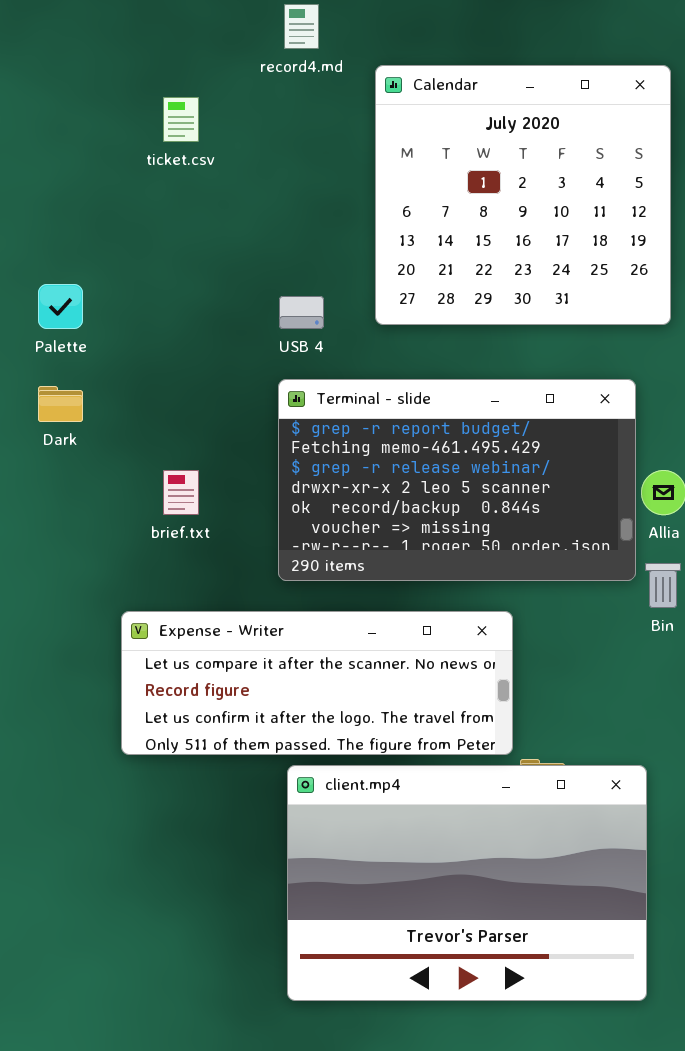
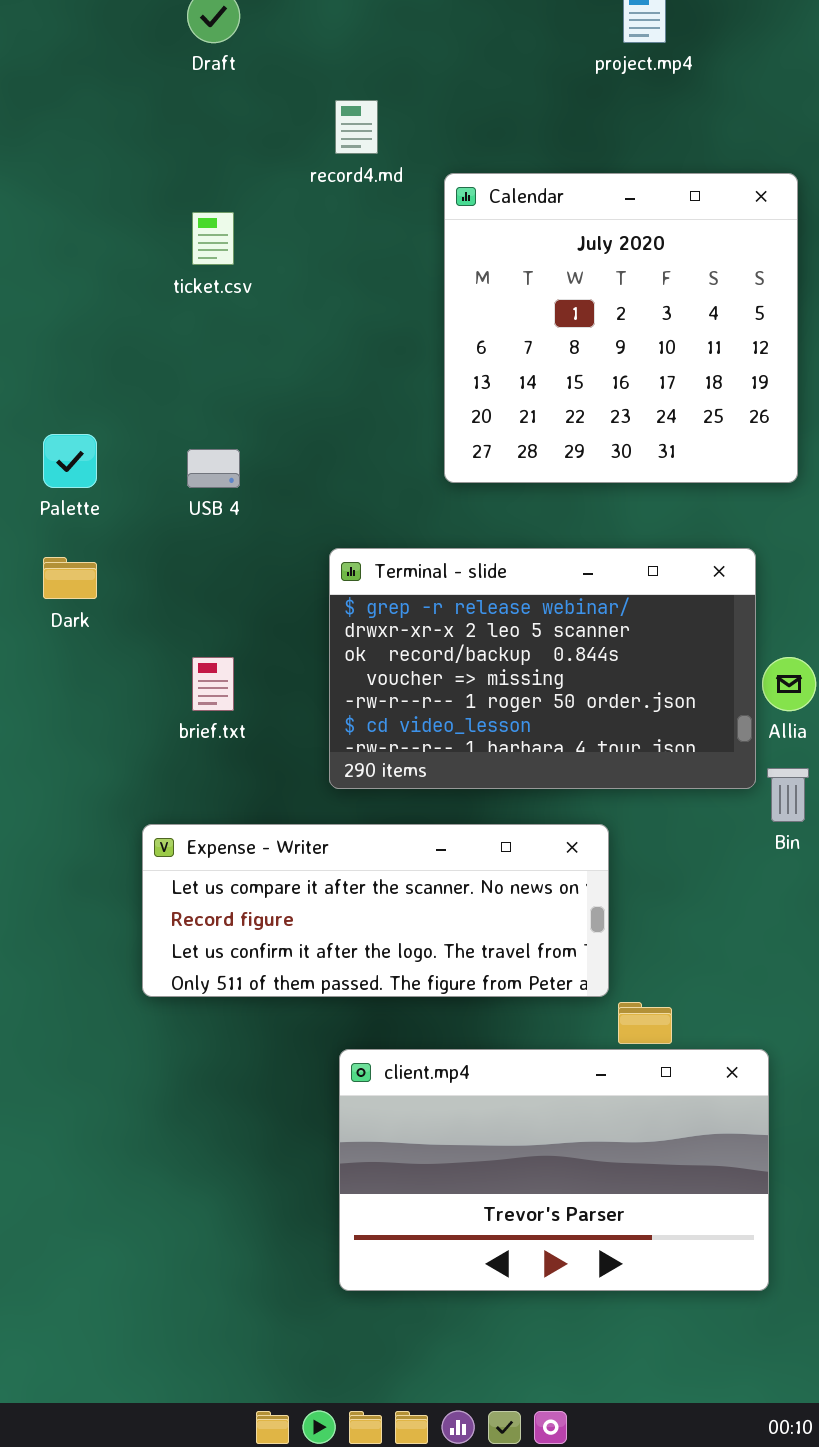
USB 4: [279,296,324,329] -> [187,449,240,488], moved
Terminal - slide: [278,379,636,581] -> [329,548,756,789], scrolled down 2 rows
client.mp4: [287,765,647,1001] -> [339,1049,769,1291], resized

